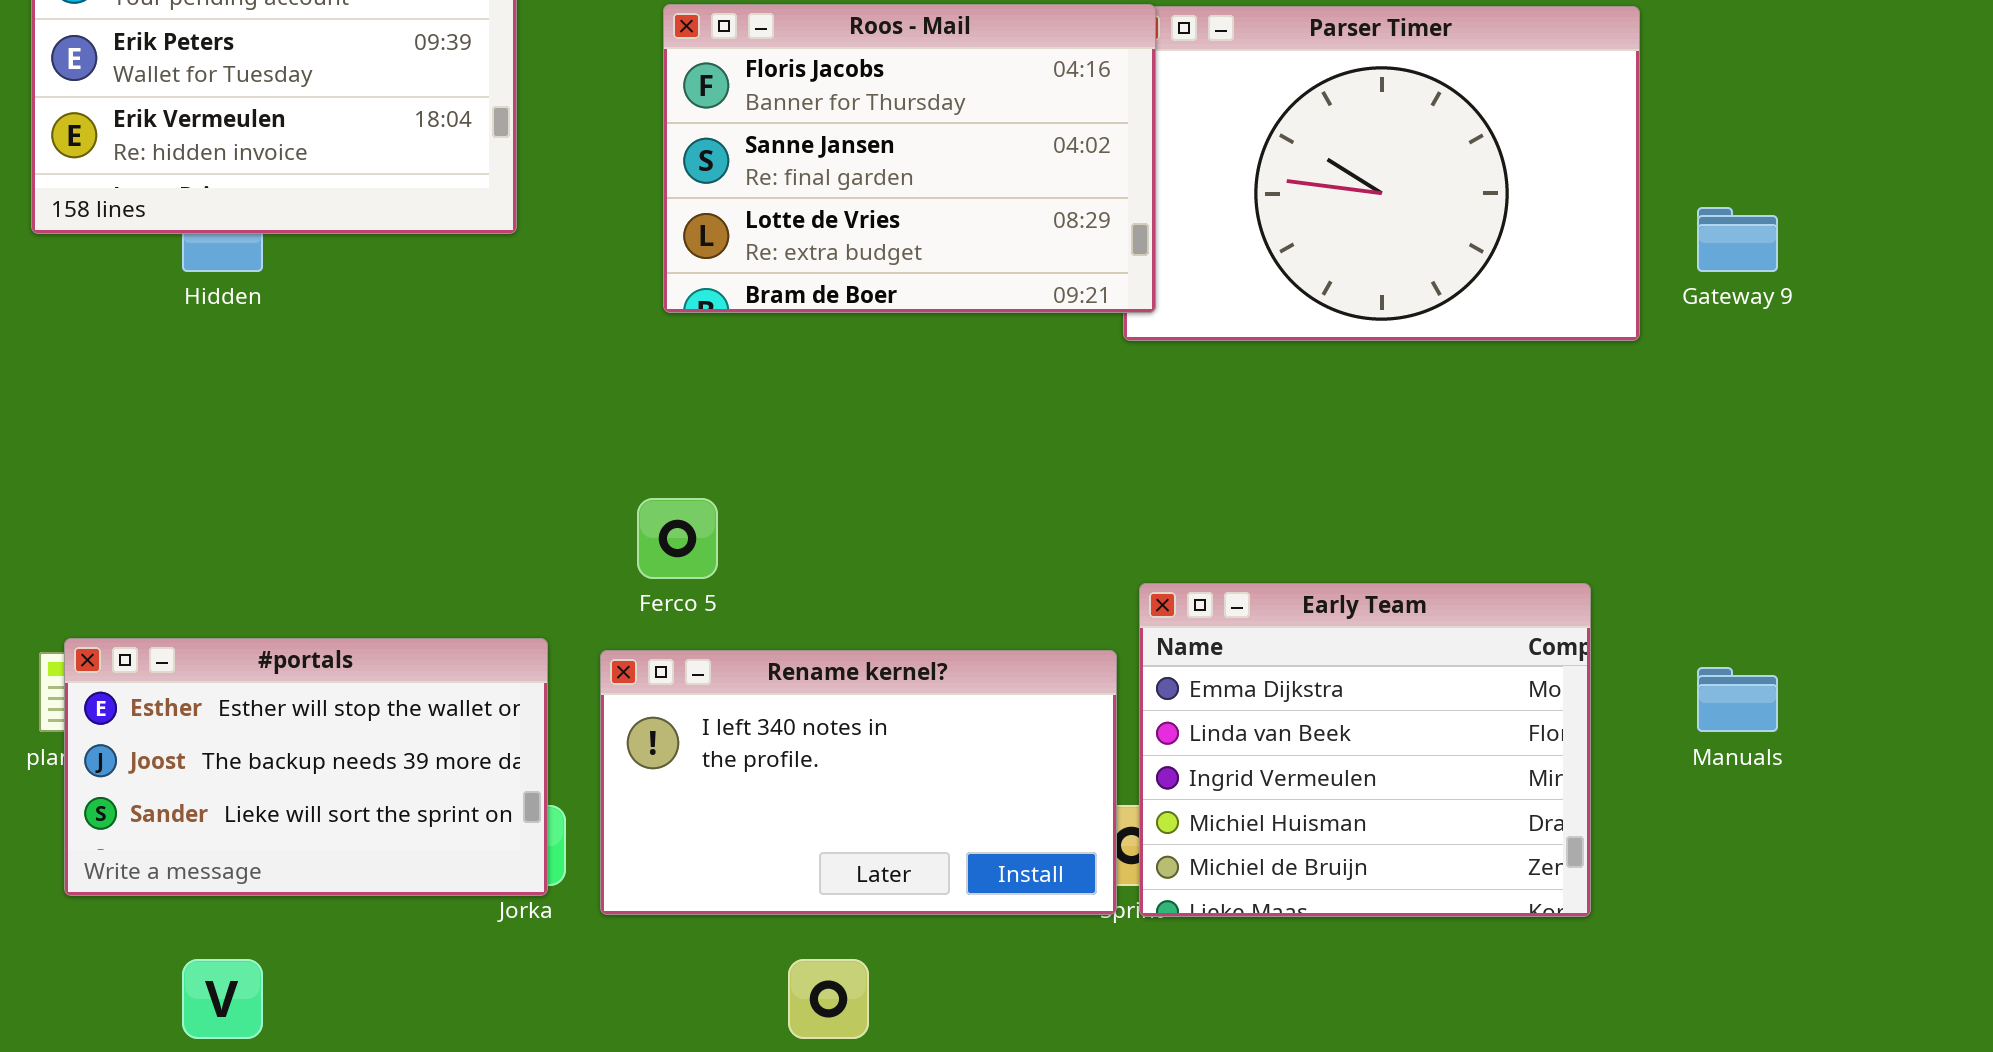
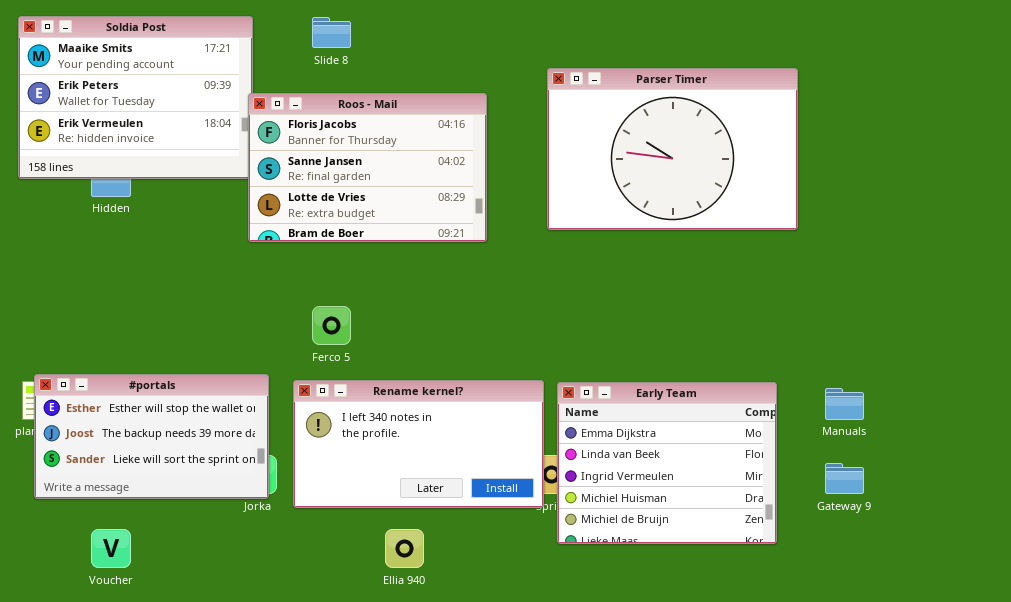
Roos - Mail: [663,4,1156,313] -> [248,93,487,242], moved
Gateway 9: [1697,207,1778,272] -> [825,463,864,494], moved
Early Team: [1139,583,1591,917] -> [557,382,777,544], moved

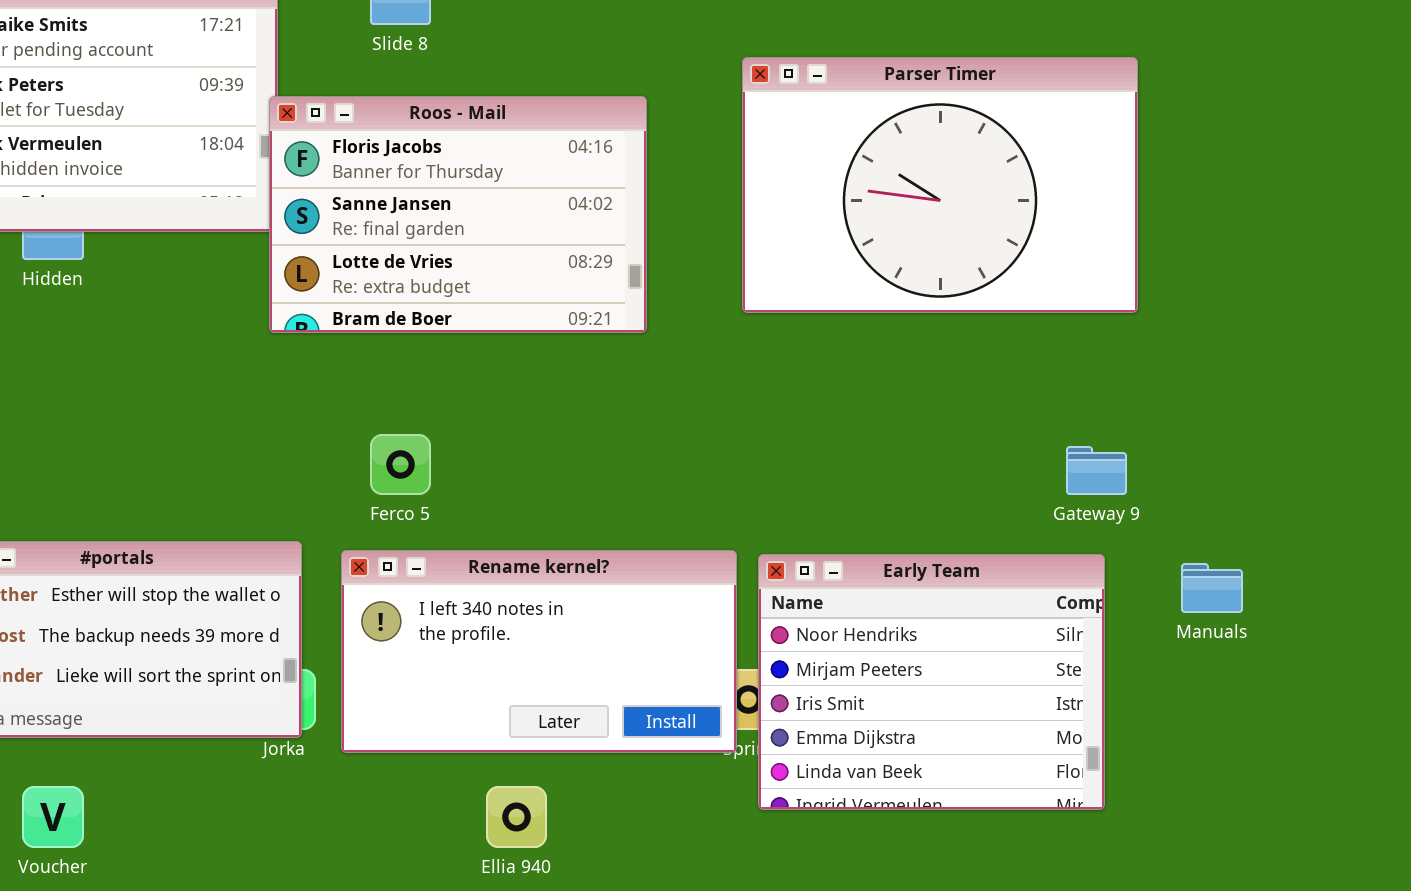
Early Team: [557,382,777,544] -> [758,554,1105,810], scrolled up 3 rows
Gateway 9: [825,463,864,494] -> [1066,446,1127,495], moved

